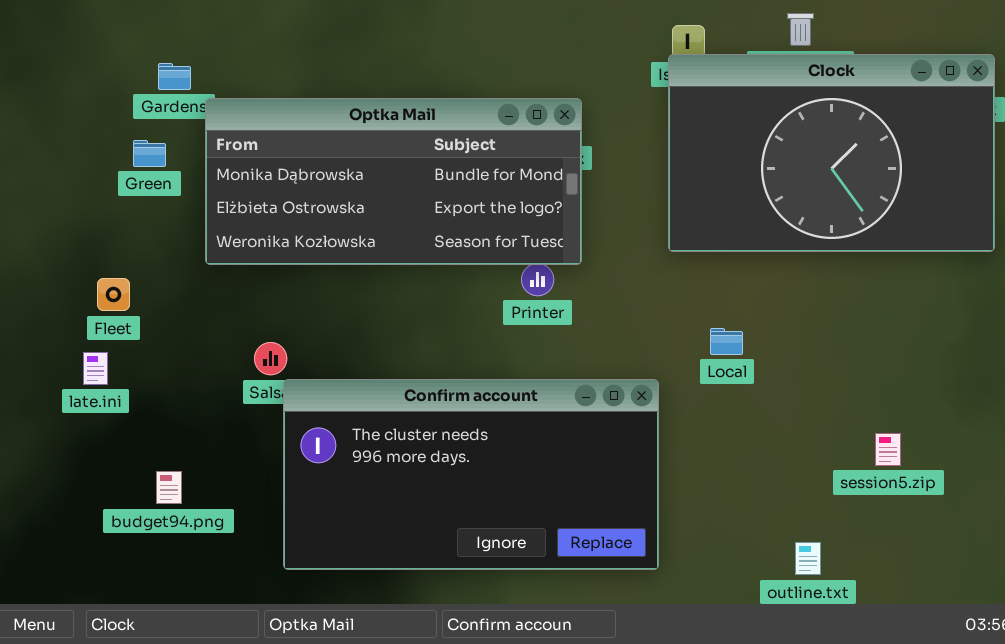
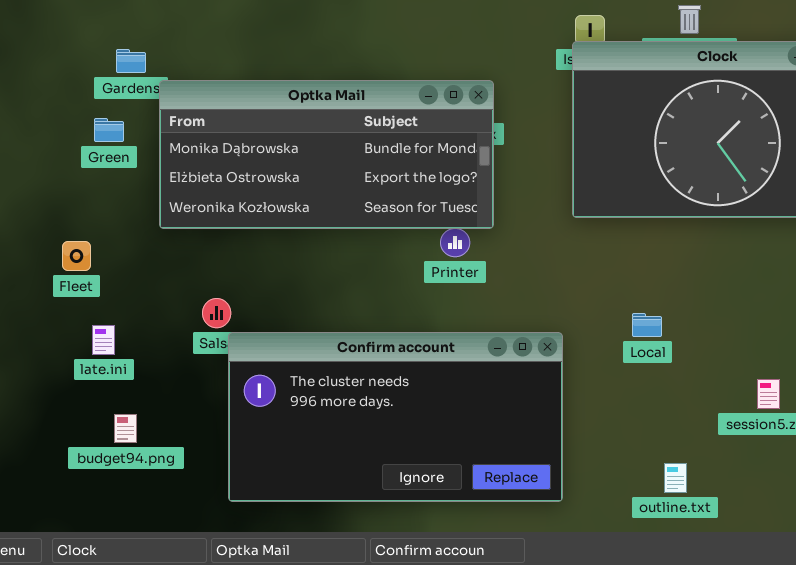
Local: [710,328,743,355] -> [632,313,662,337], moved
late.ini: [83,352,108,385] -> [92,325,115,355], moved
outline.txt: [795,542,821,575] -> [664,463,687,493], moved

